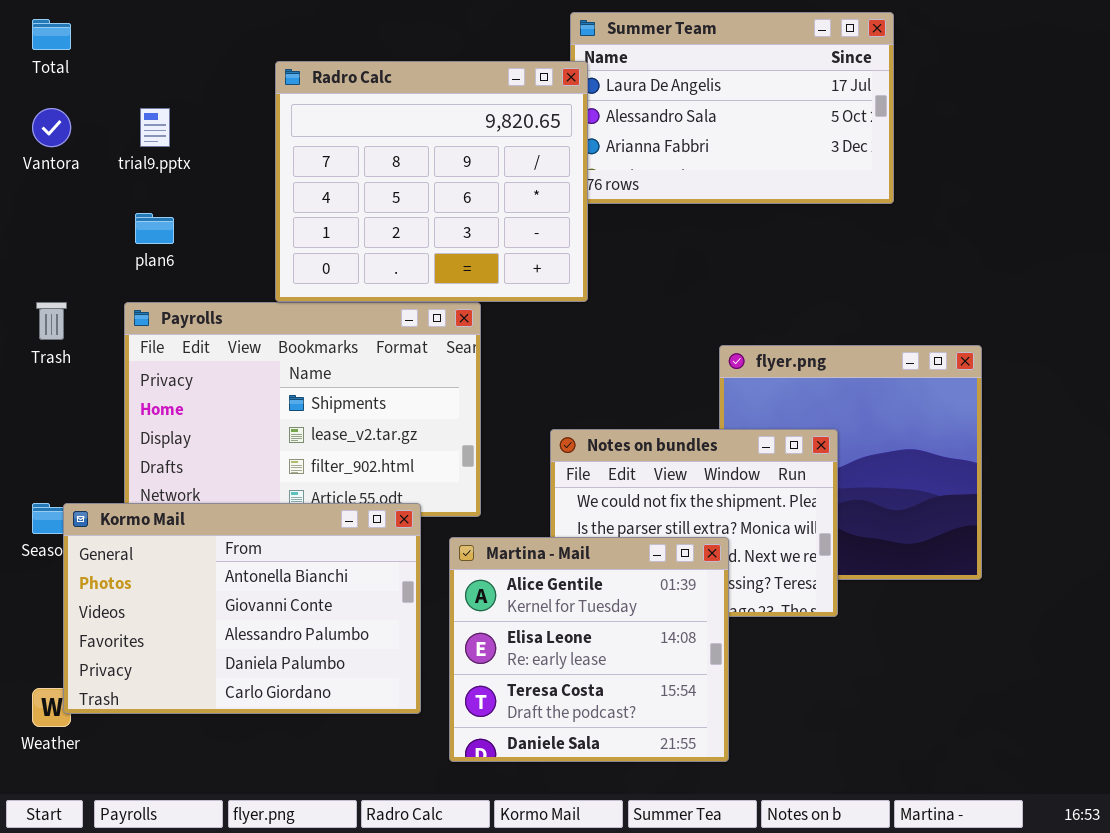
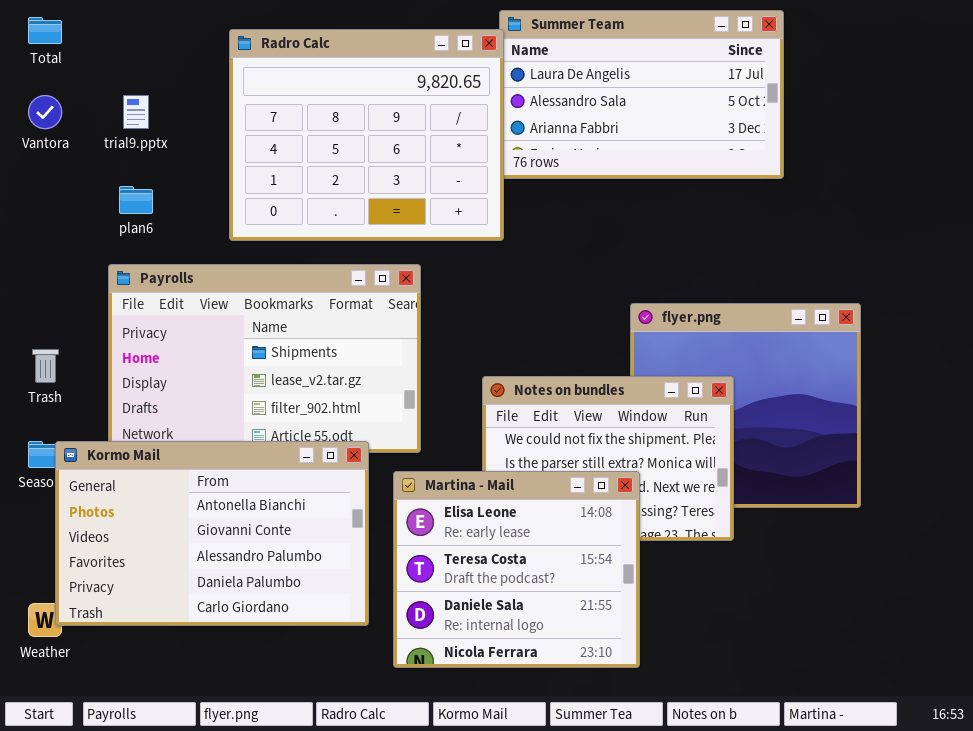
Radro Calc: [275,61,588,302] -> [229,29,504,241], moved
Trash: [36,302,67,340] -> [32,349,59,383], moved
Martina - Mail: [449,537,729,762] -> [393,471,640,668], scrolled down 1 row

